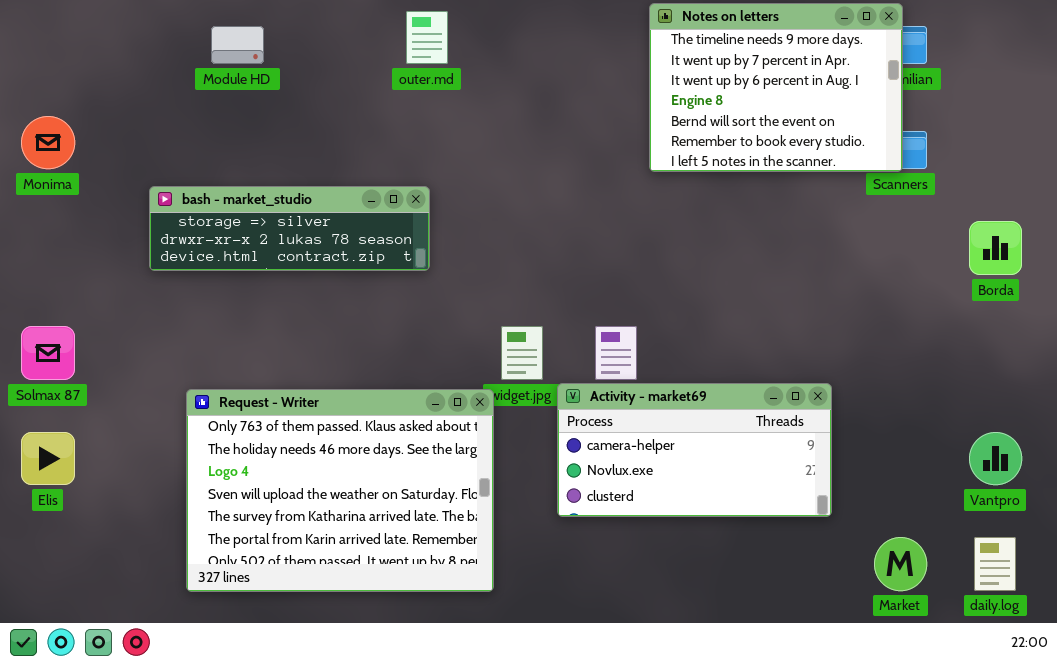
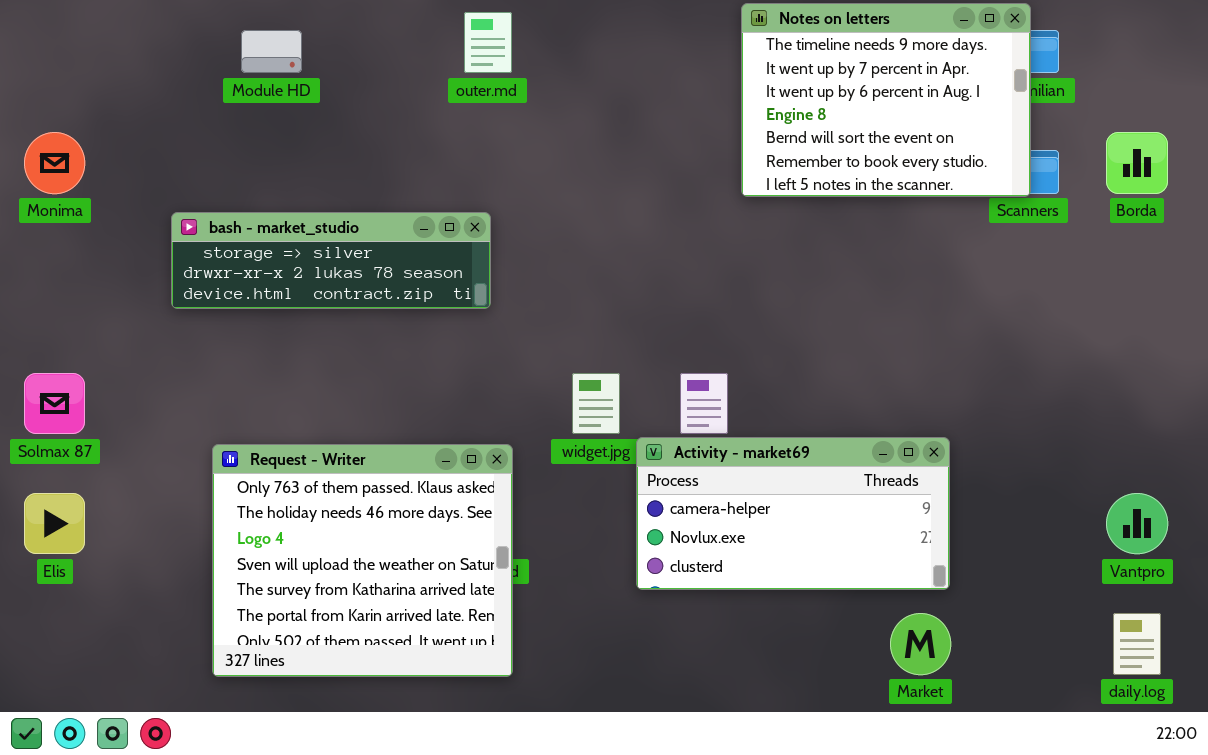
Borda: [969,221,1022,275] -> [1106,132,1168,194], moved
Request - Writer: [186,389,494,592] -> [212,444,513,677], resized
Market: [874,537,927,591] -> [890,613,951,675], moved

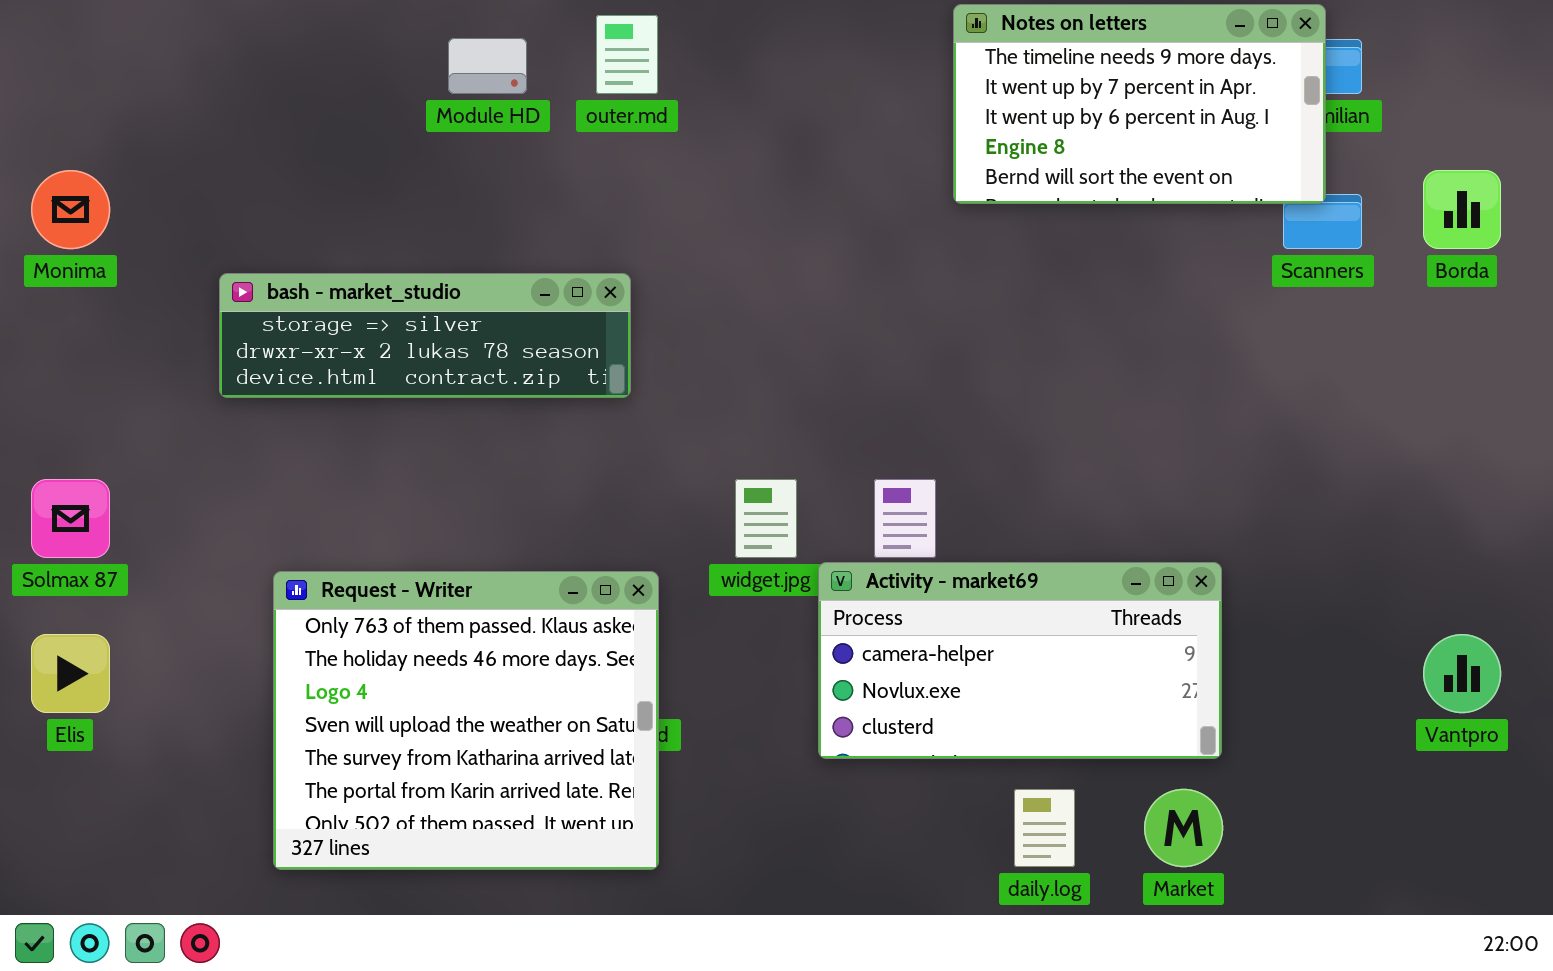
Notes on letters: [741,3,1031,197] -> [953,4,1326,204], resized
Module HD: [241,30,302,73] -> [448,38,527,94], moved
daily.log: [1113,613,1161,675] -> [1014,789,1075,867], moved

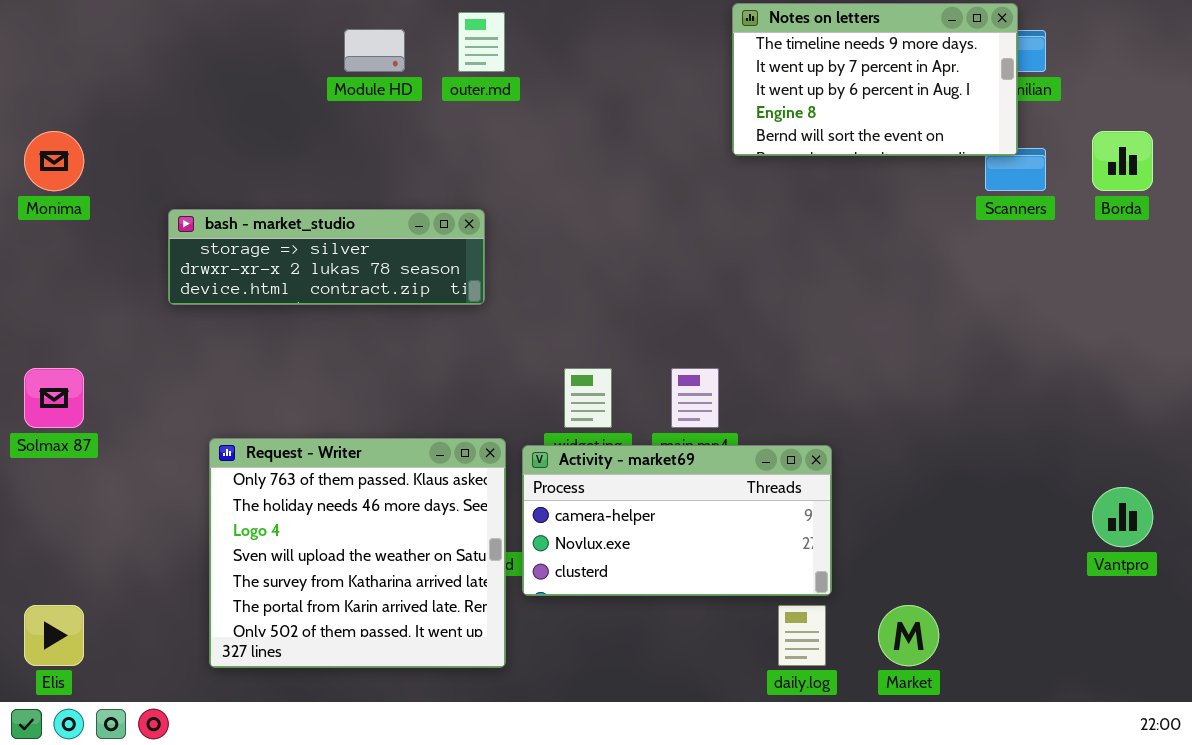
Activity - market69: [818,562,1222,759] -> [522,445,832,596], moved
Elis: [31,634,110,713] -> [24,605,84,666], moved

